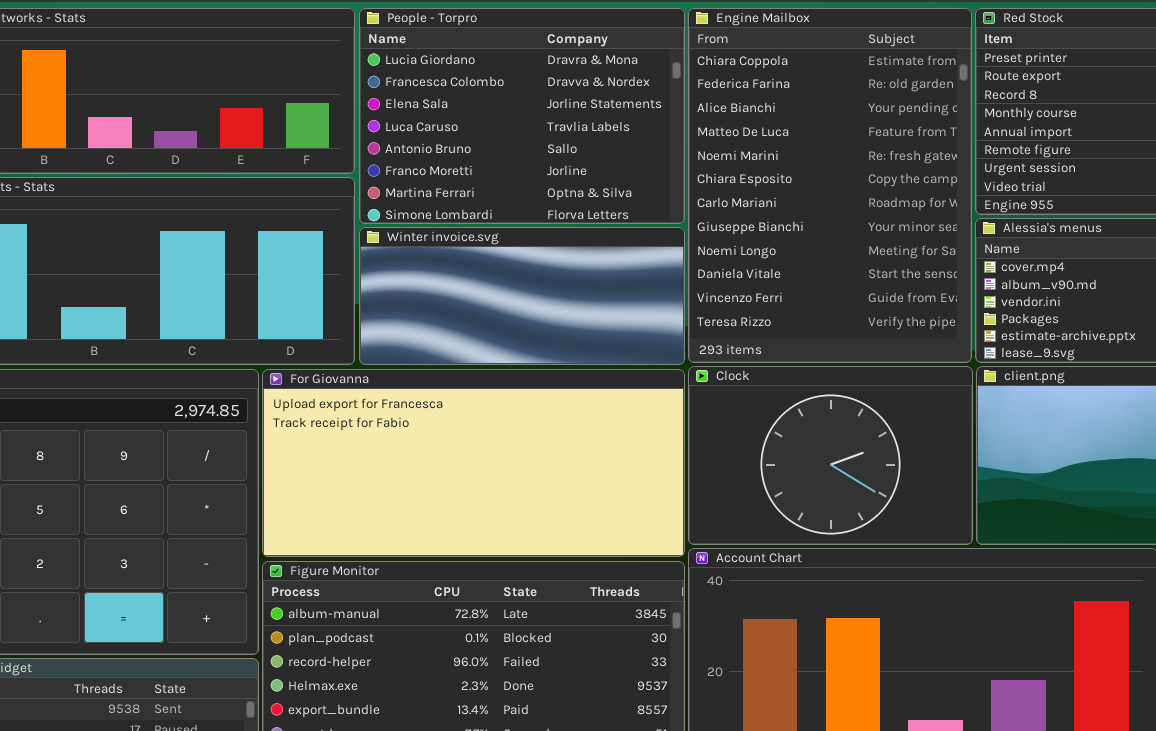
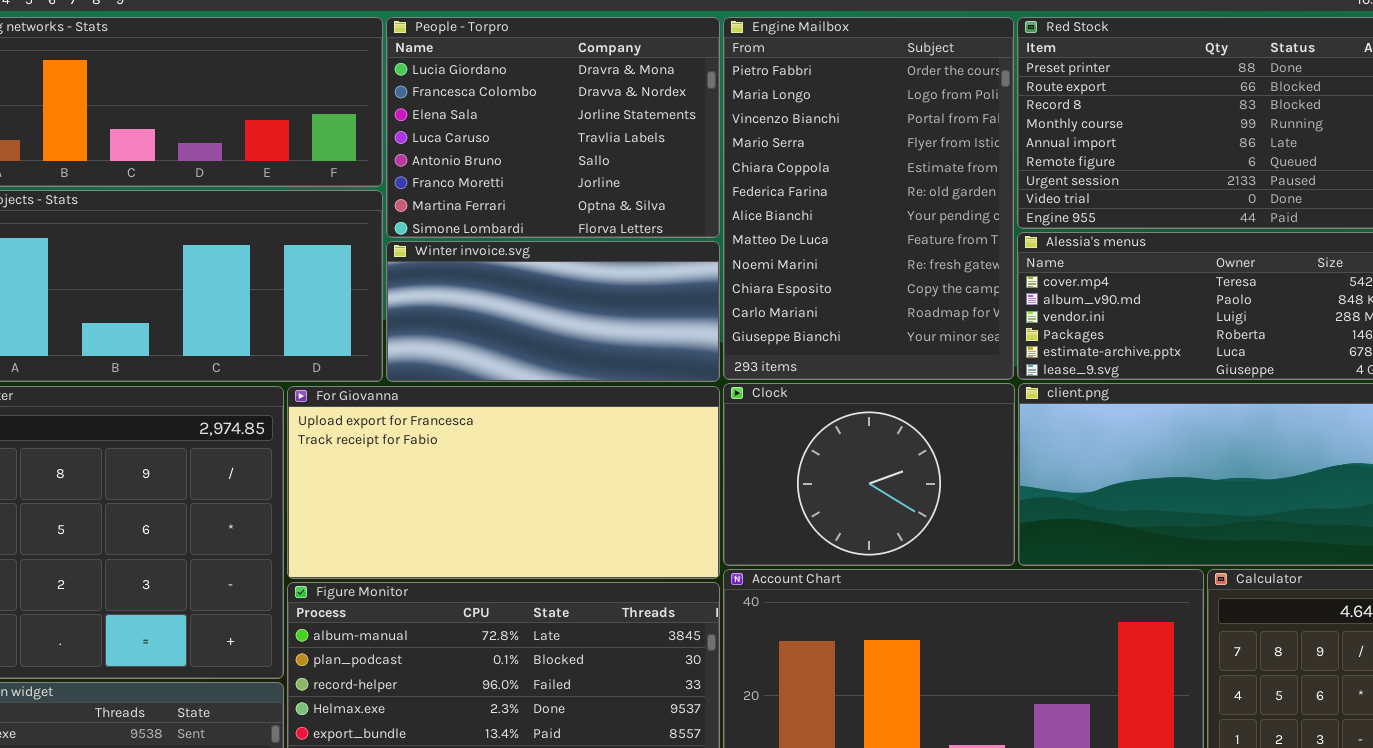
Engine Mailbox: [688,8,972,363] -> [723,17,1014,380], scrolled up 4 rows

